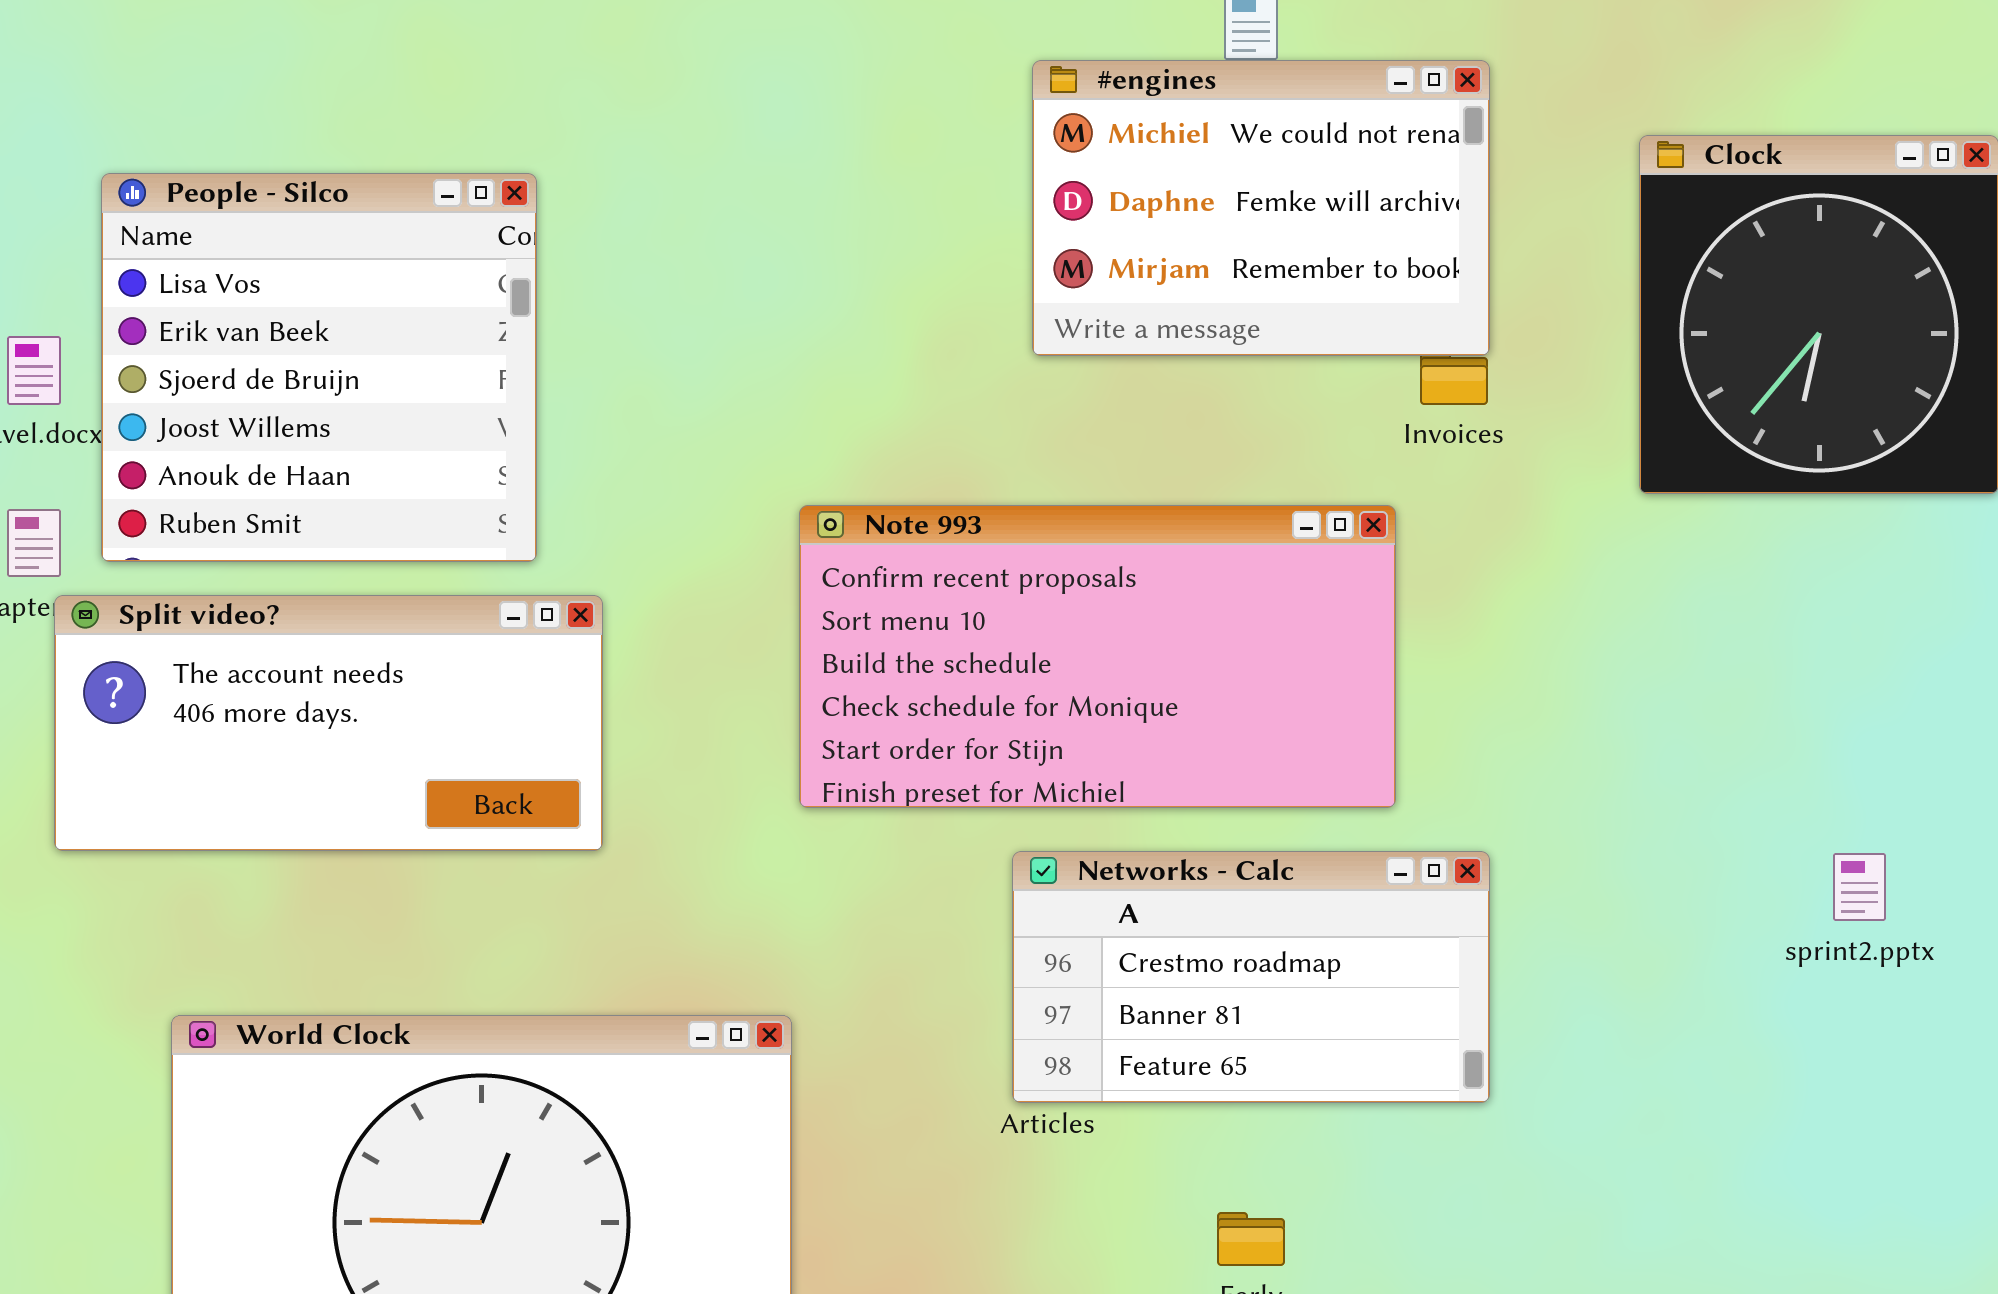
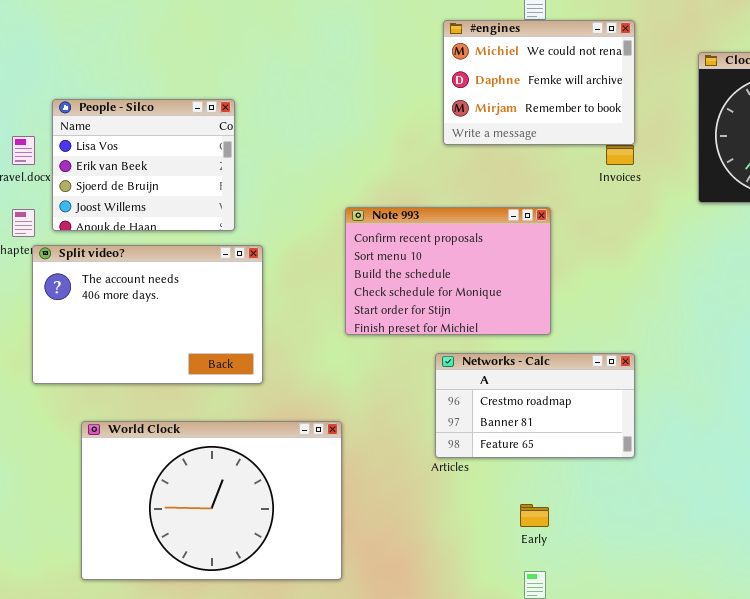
People - Silco: [101,173,537,562] -> [52,99,235,231], resized
Note 993: [799,505,1396,808] -> [345,207,551,335], resized
Split video?: [54,595,603,851] -> [32,245,263,384], resized

